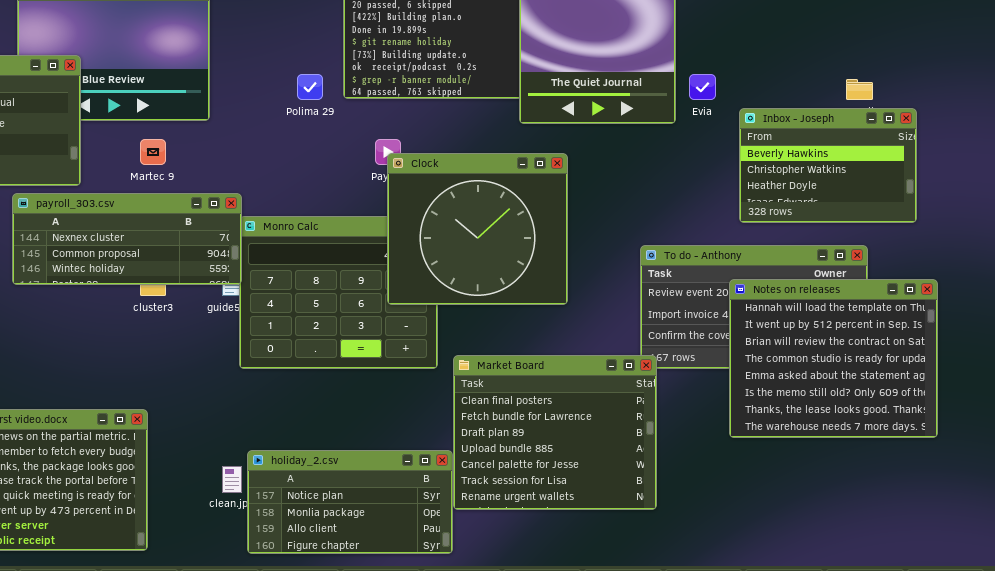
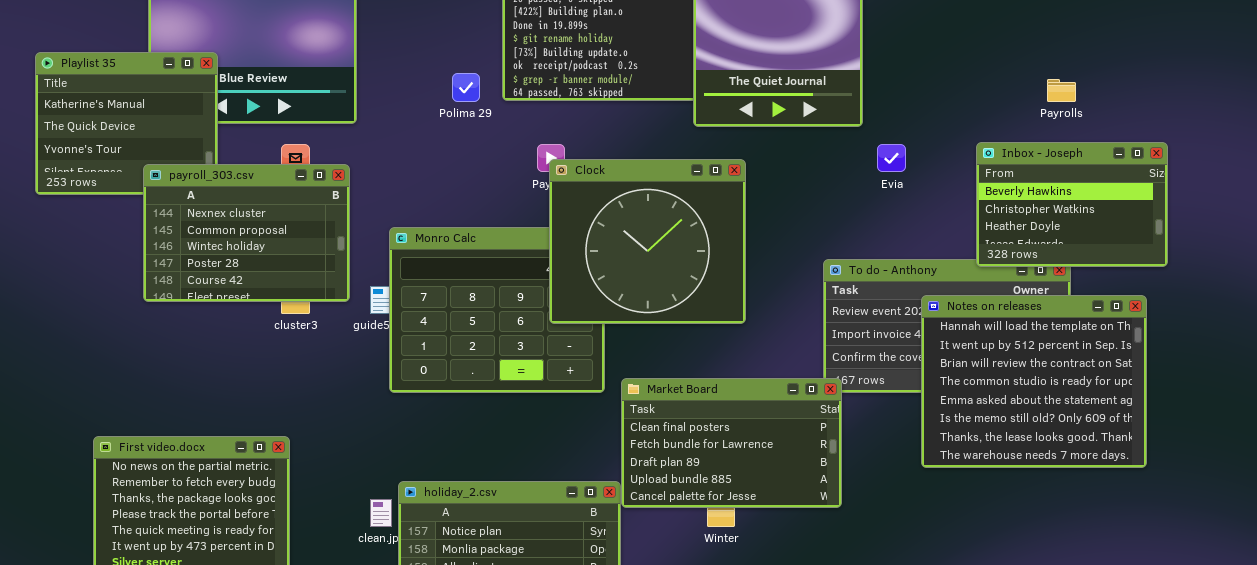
Evia: [689,74,716,100] -> [877,144,906,172], moved
Inbox - Joseph: [739,108,917,223] -> [976,142,1168,267], moved
payroll_303.csv: [12,193,242,285] -> [143,164,350,302], resized
Market Board: [453,355,657,510] -> [621,378,842,508], resized

